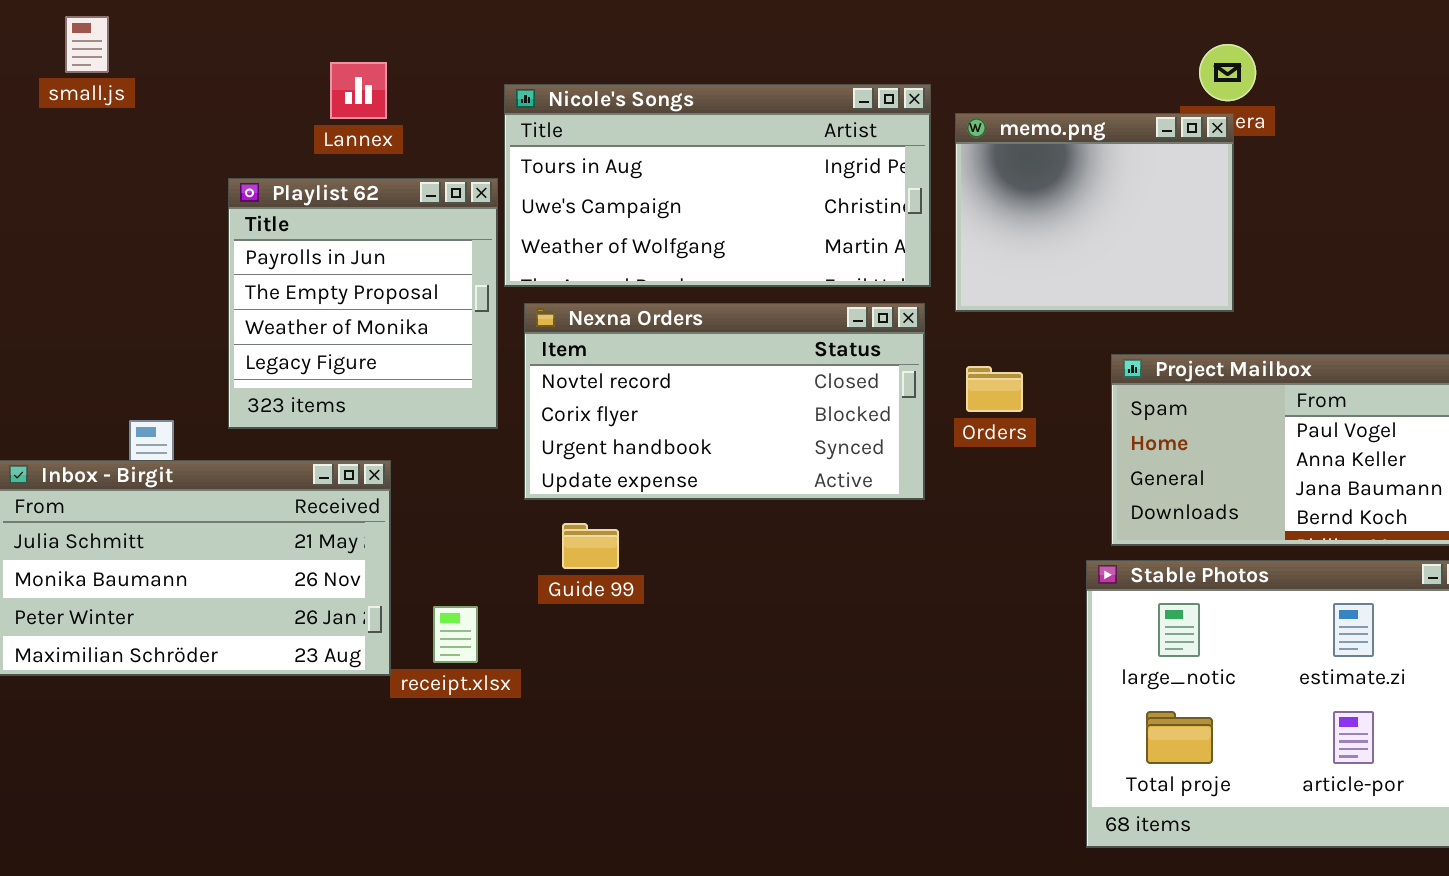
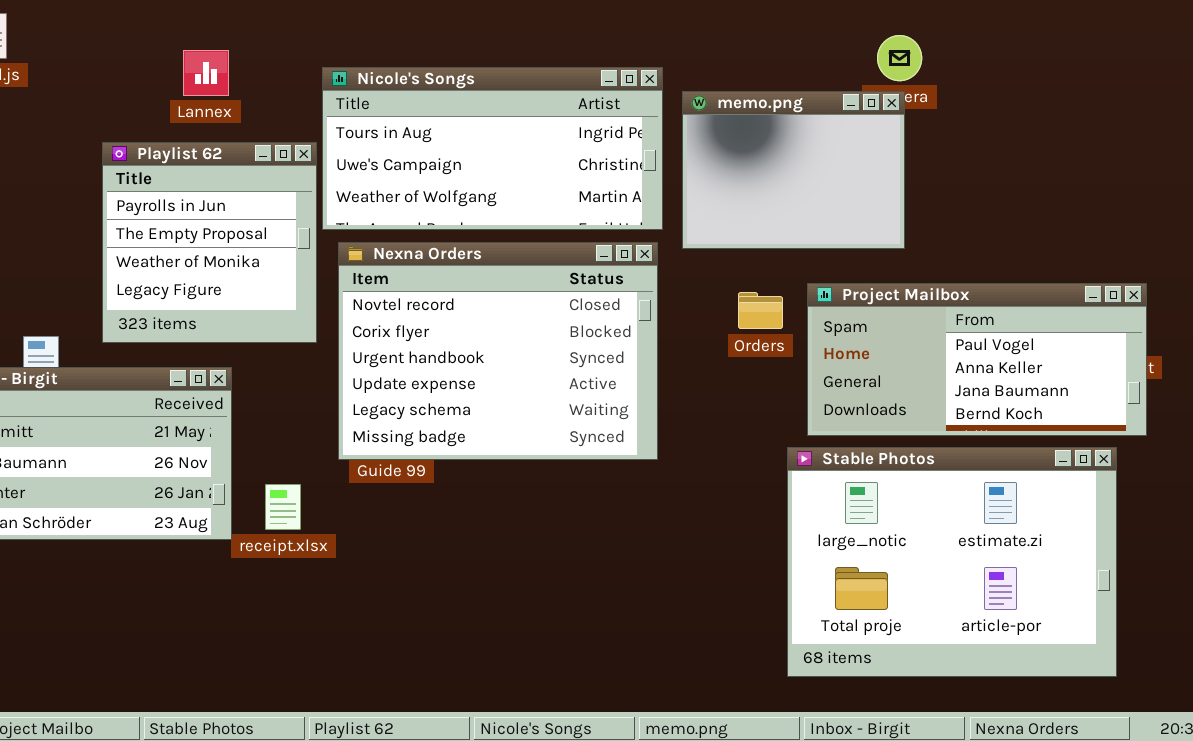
Nexna Orders: [524,303,925,500] -> [338,242,658,460], resized
Orders: [966,366,1023,412] -> [738,292,783,329], moved

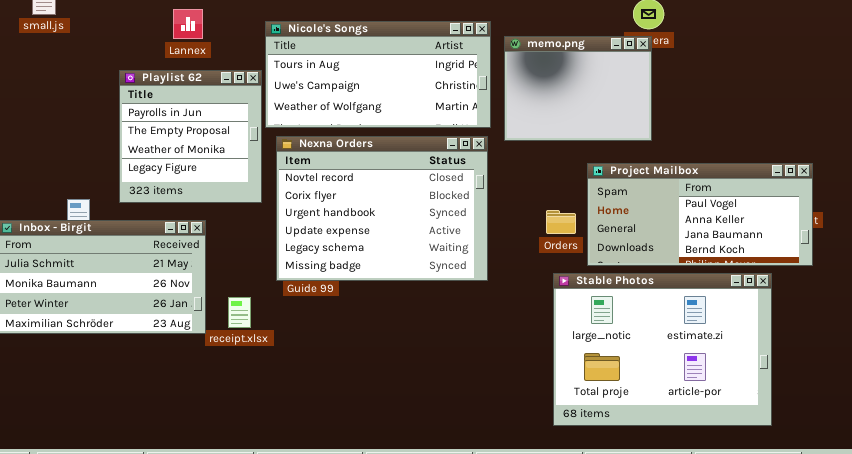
Orders: [738,292,783,329] -> [546,210,576,234], moved
Stable Photos: [787,447,1117,677] -> [553,273,772,426], moved

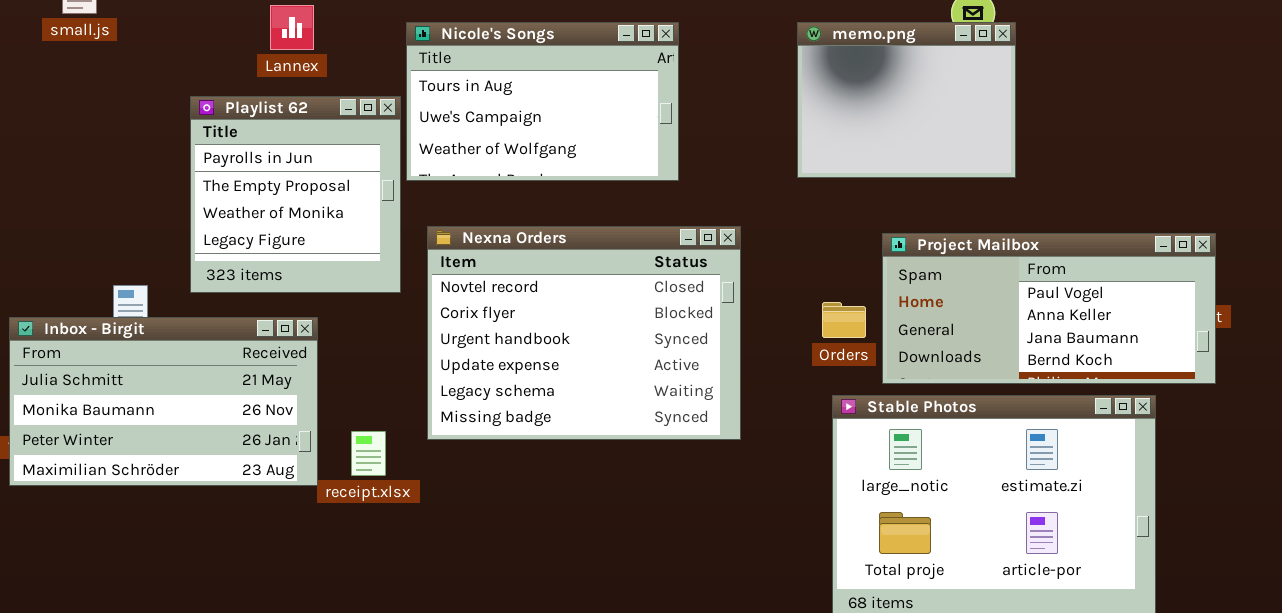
Nicole's Songs: [265,21,491,128] -> [406,22,679,181], resized
memo.png: [504,36,652,141] -> [797,22,1016,178], moved
Nexna Orders: [276,136,488,281] -> [427,226,741,440], moved

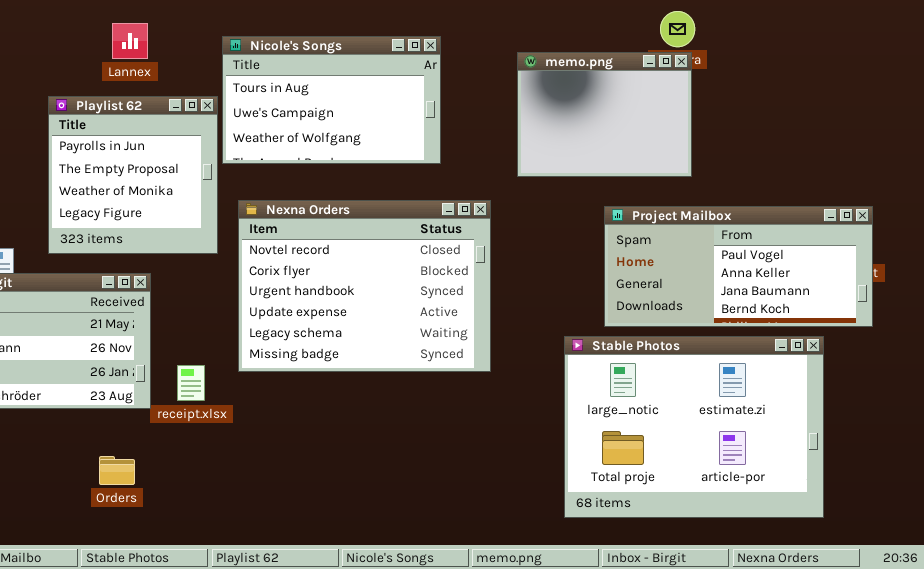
memo.png: [797,22,1016,178] -> [517,52,692,177], moved
Orders: [822,302,866,338] -> [99,456,135,485], moved

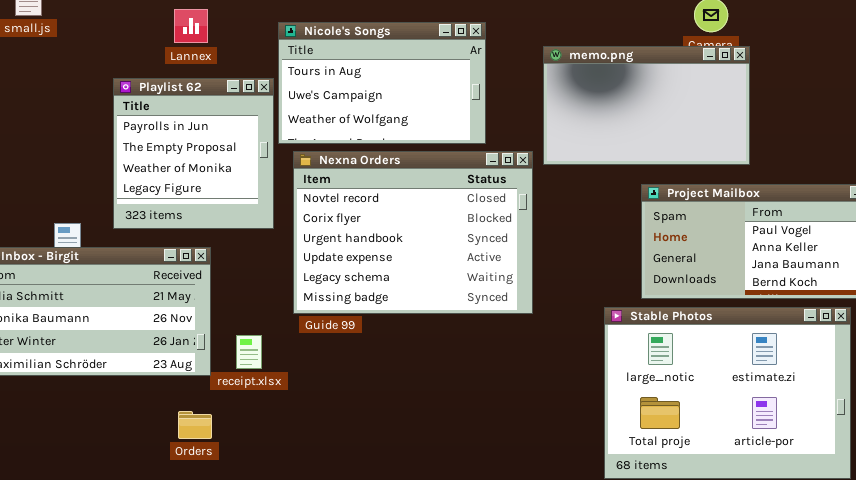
memo.png: [517,52,692,177] -> [543,46,750,165], moved, resized
Nexna Orders: [238,200,491,372] -> [293,151,533,314], moved
Orders: [99,456,135,485] -> [178,411,212,439], moved

